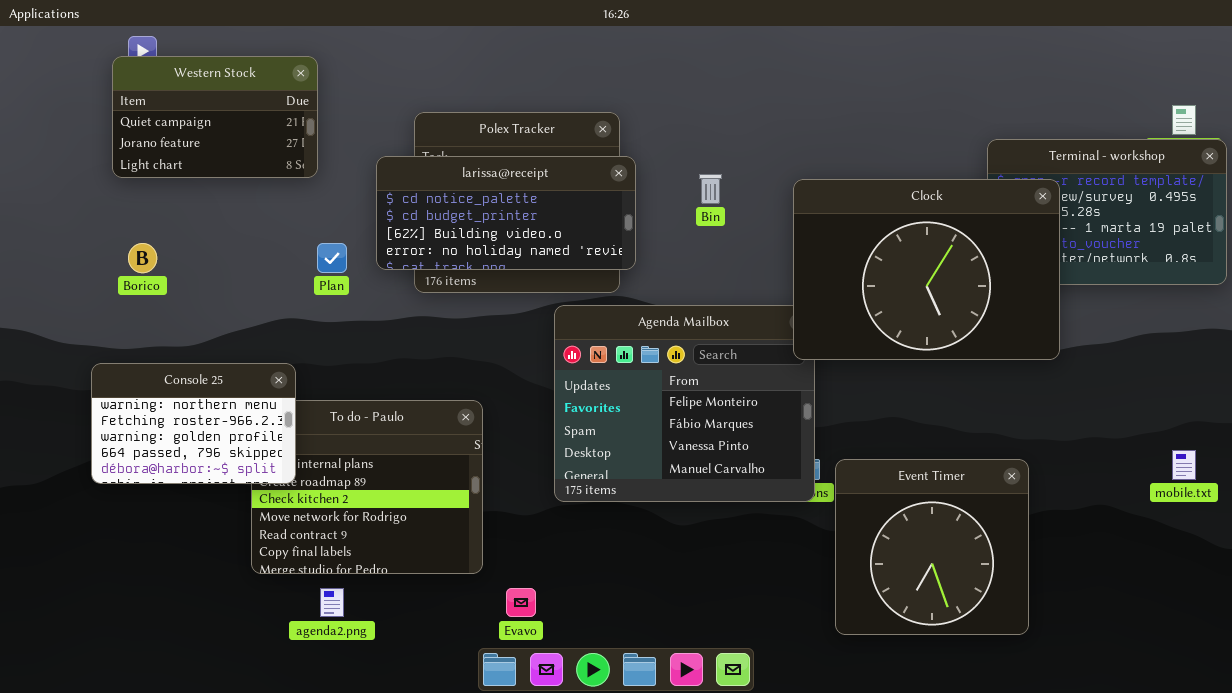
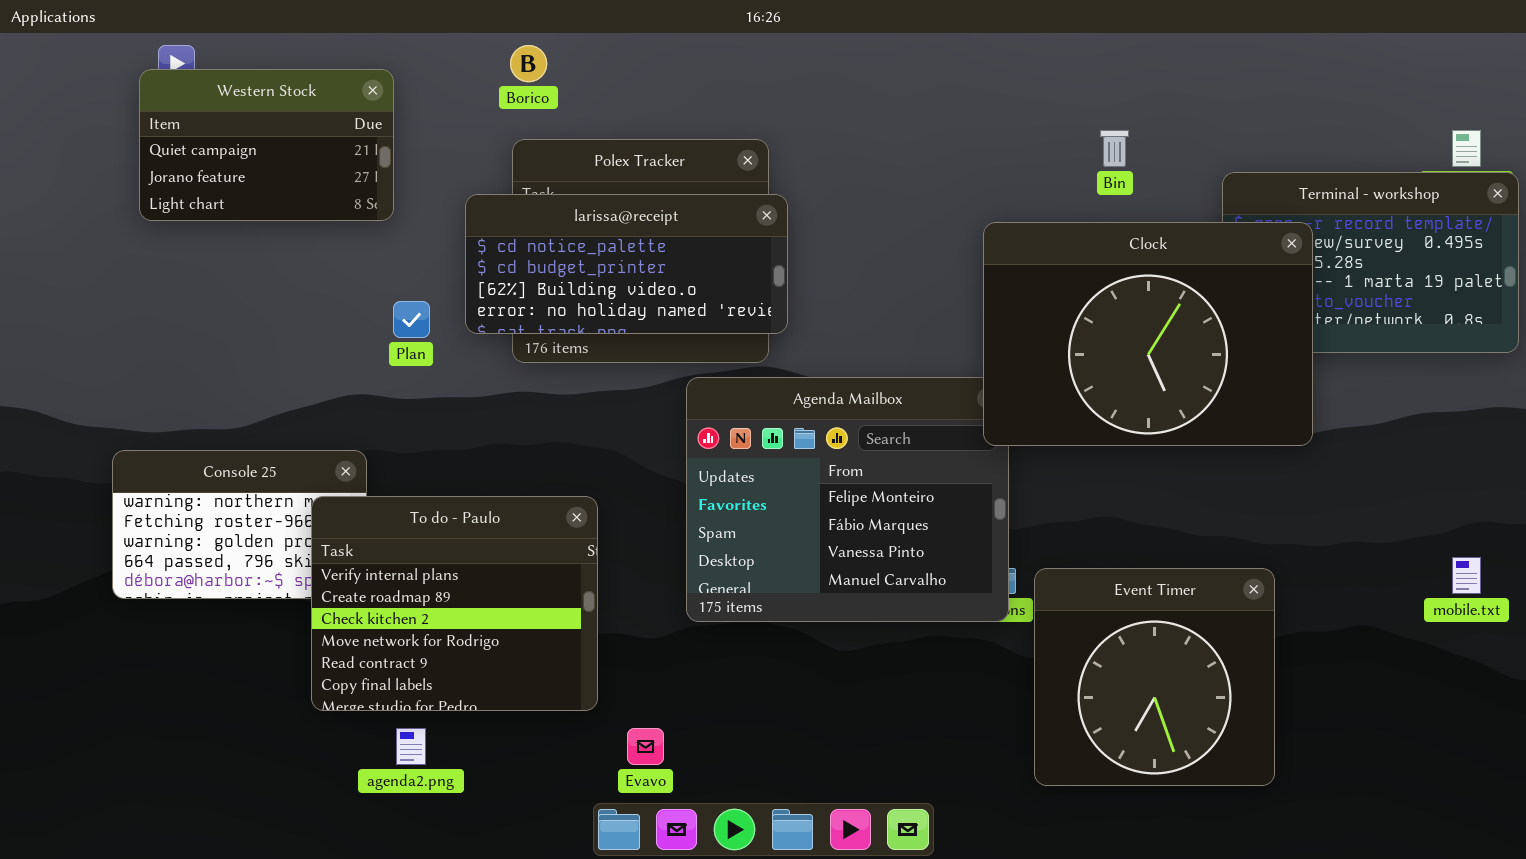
Bin: [699,174,722,204] -> [1100,130,1129,167], moved
Borico: [128,243,157,273] -> [510,45,547,82], moved
To do - Paulo: [251,400,483,574] -> [311,496,598,711], raised

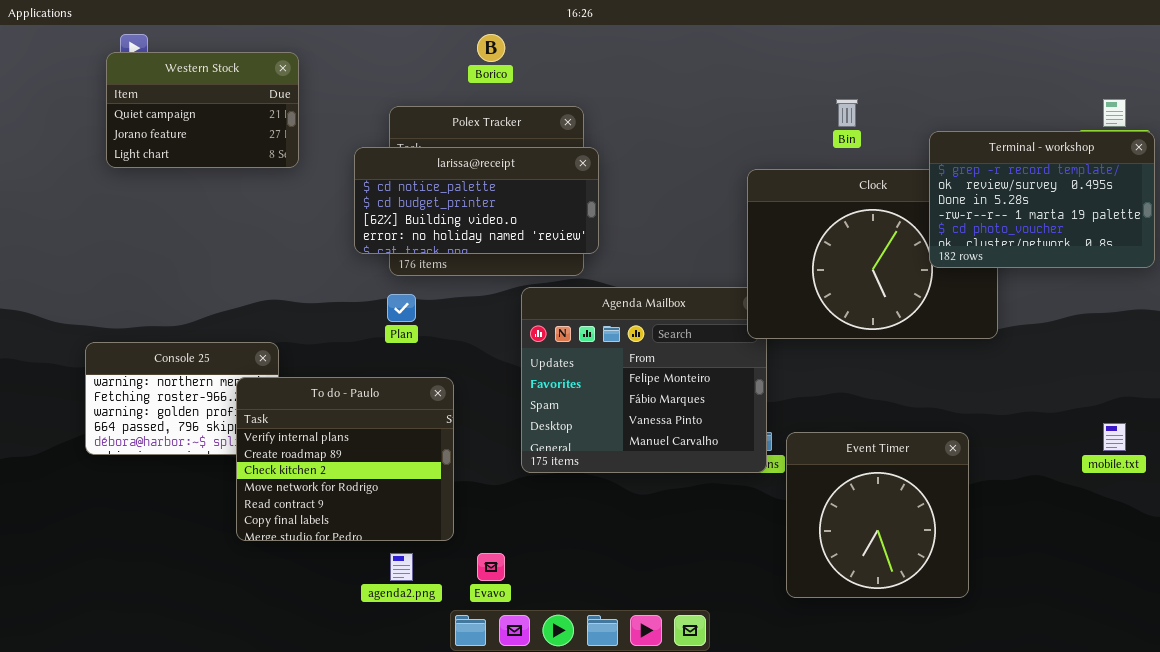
Borico: [510,45,547,82] -> [477,34,505,62], moved
Terminal - workshop: [1222,172,1519,353] -> [929,131,1155,268], raised
Plan: [393,301,430,338] -> [387,294,416,322], moved
agenda2.png: [396,728,426,765] -> [390,553,413,581], moved

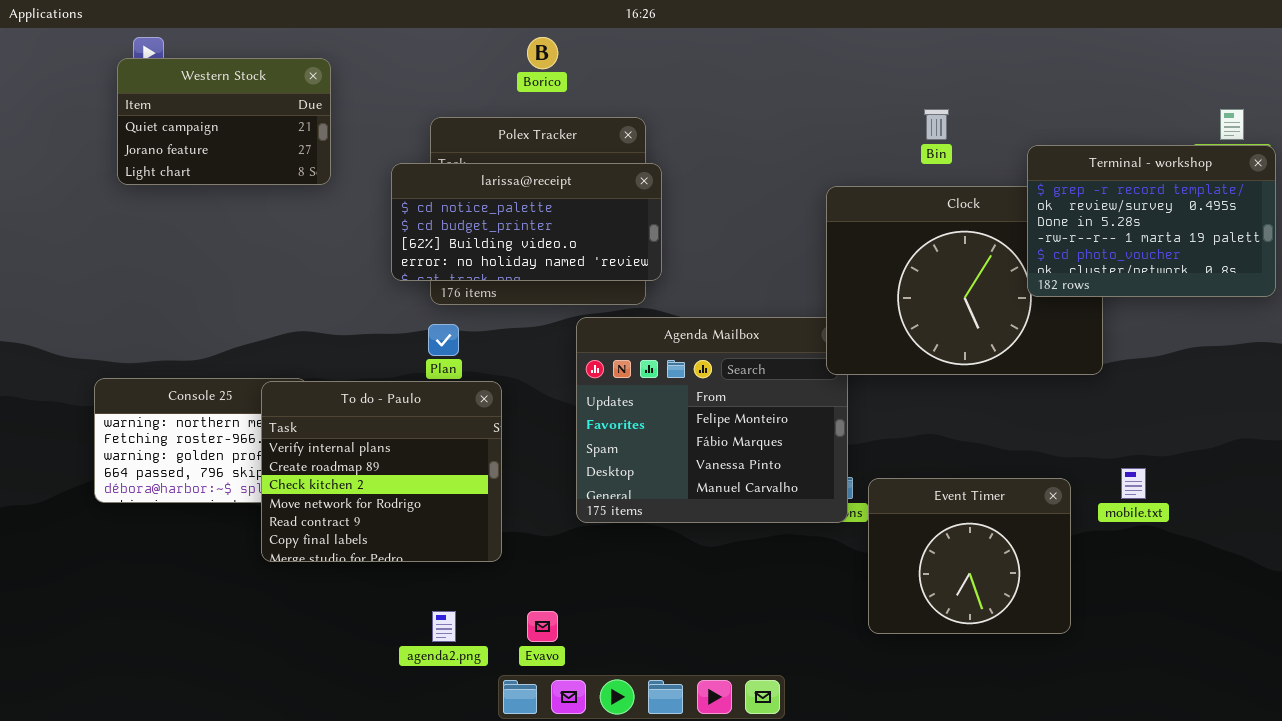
To do - Paulo: [236,377,454,541] -> [261,381,502,562], moved
mobile.txt: [1103,423,1126,451] -> [1121,468,1146,499], moved
Event Timer: [786,432,969,598] -> [868,478,1071,634], resized

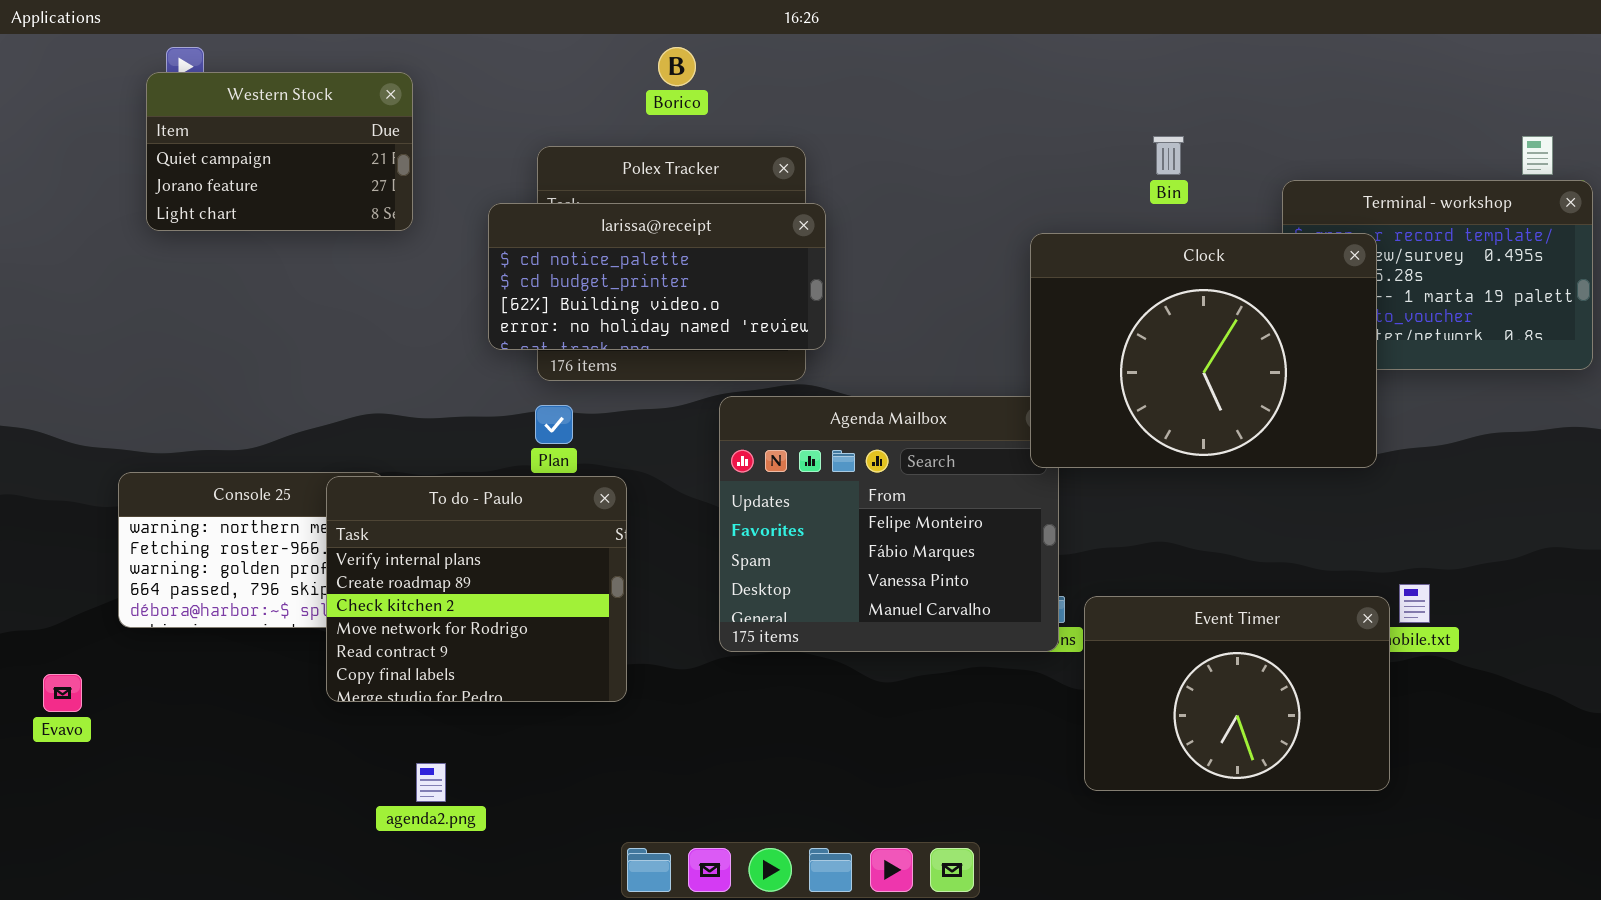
Clock: [826,186,1103,375] -> [1030,233,1377,468], raised
Event Timer: [868,478,1071,634] -> [1084,596,1390,791], resized
agenda2.png: [432,611,456,642] -> [416,763,446,802], moved
Evavo: [527,611,558,642] -> [43,674,82,712], moved

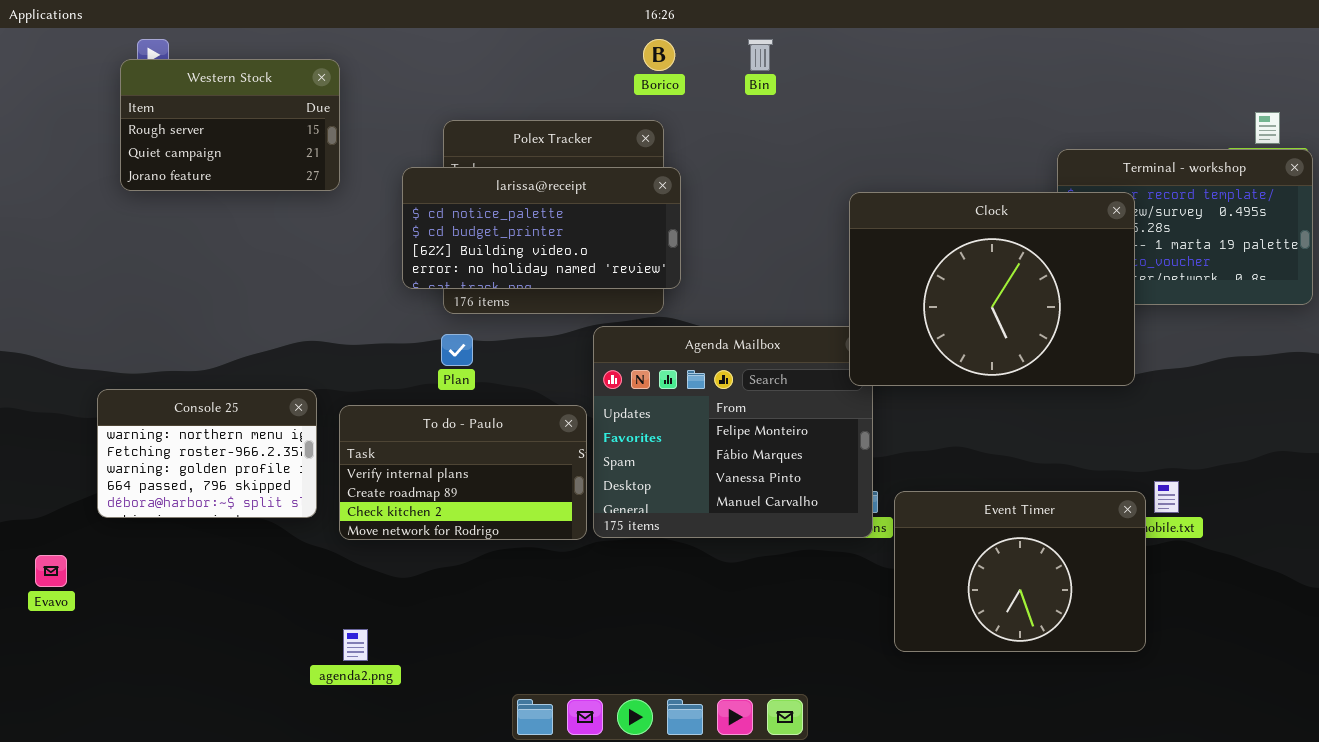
Borico: [658,47,696,86] -> [643,39,675,71], moved
Western Stock: [146,72,413,231] -> [120,59,340,191], scrolled up 1 row
Bin: [1153,136,1184,175] -> [748,39,773,71], moved
To do - Paulo: [326,476,627,702] -> [339,405,587,540], moved, resized

